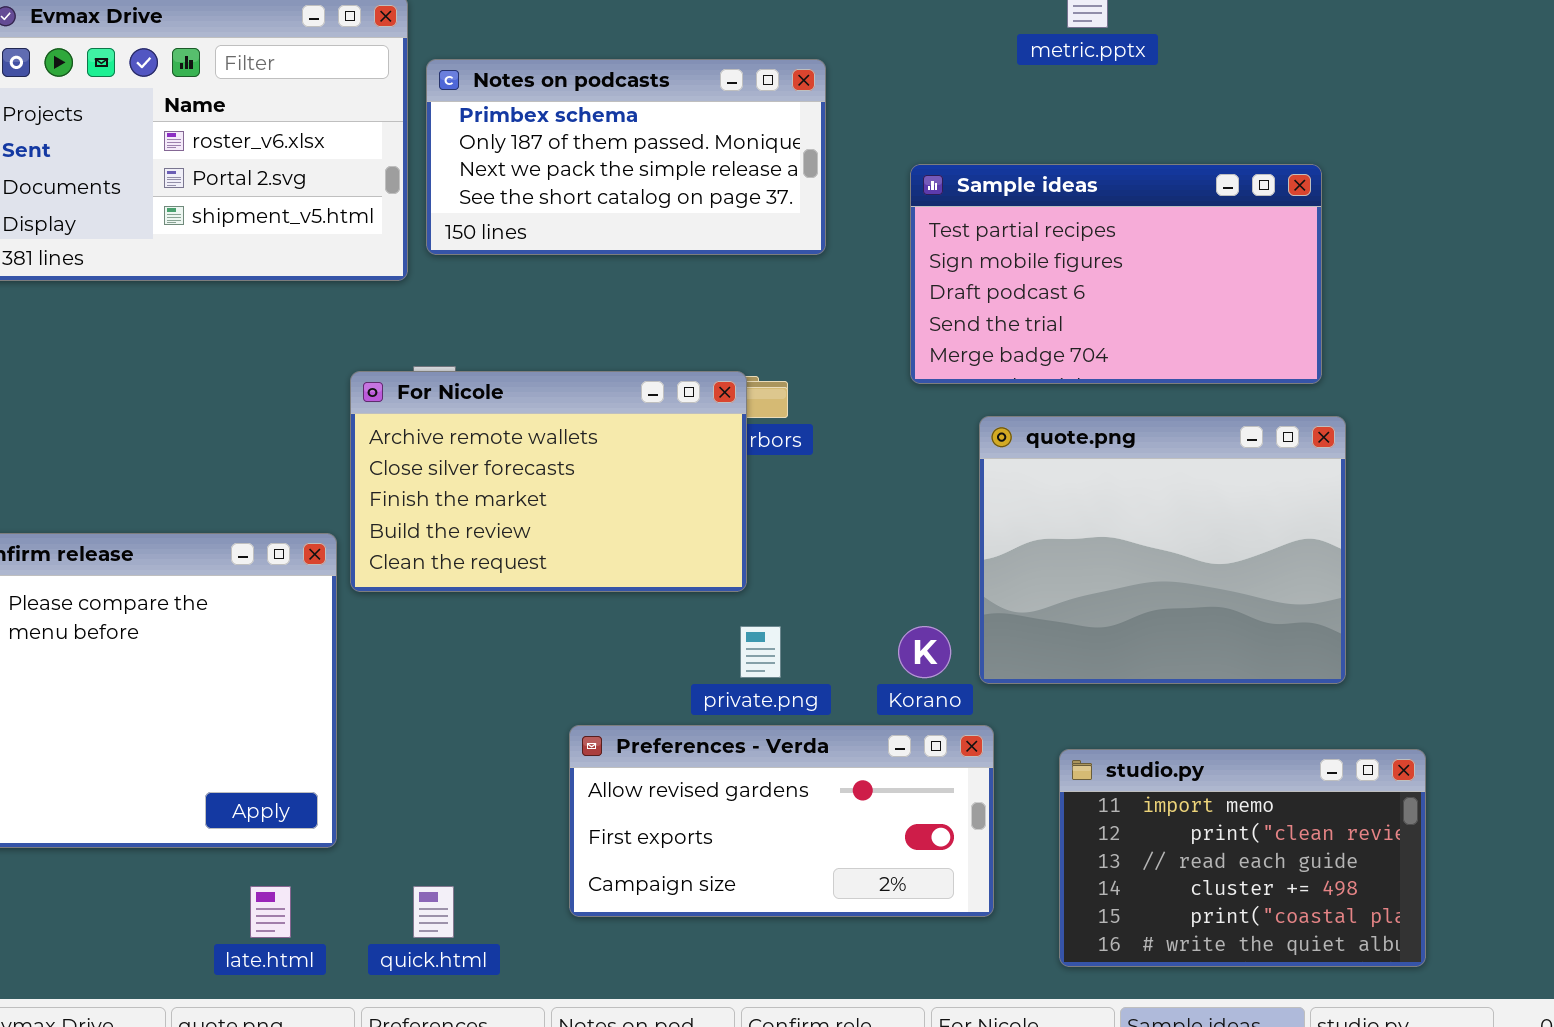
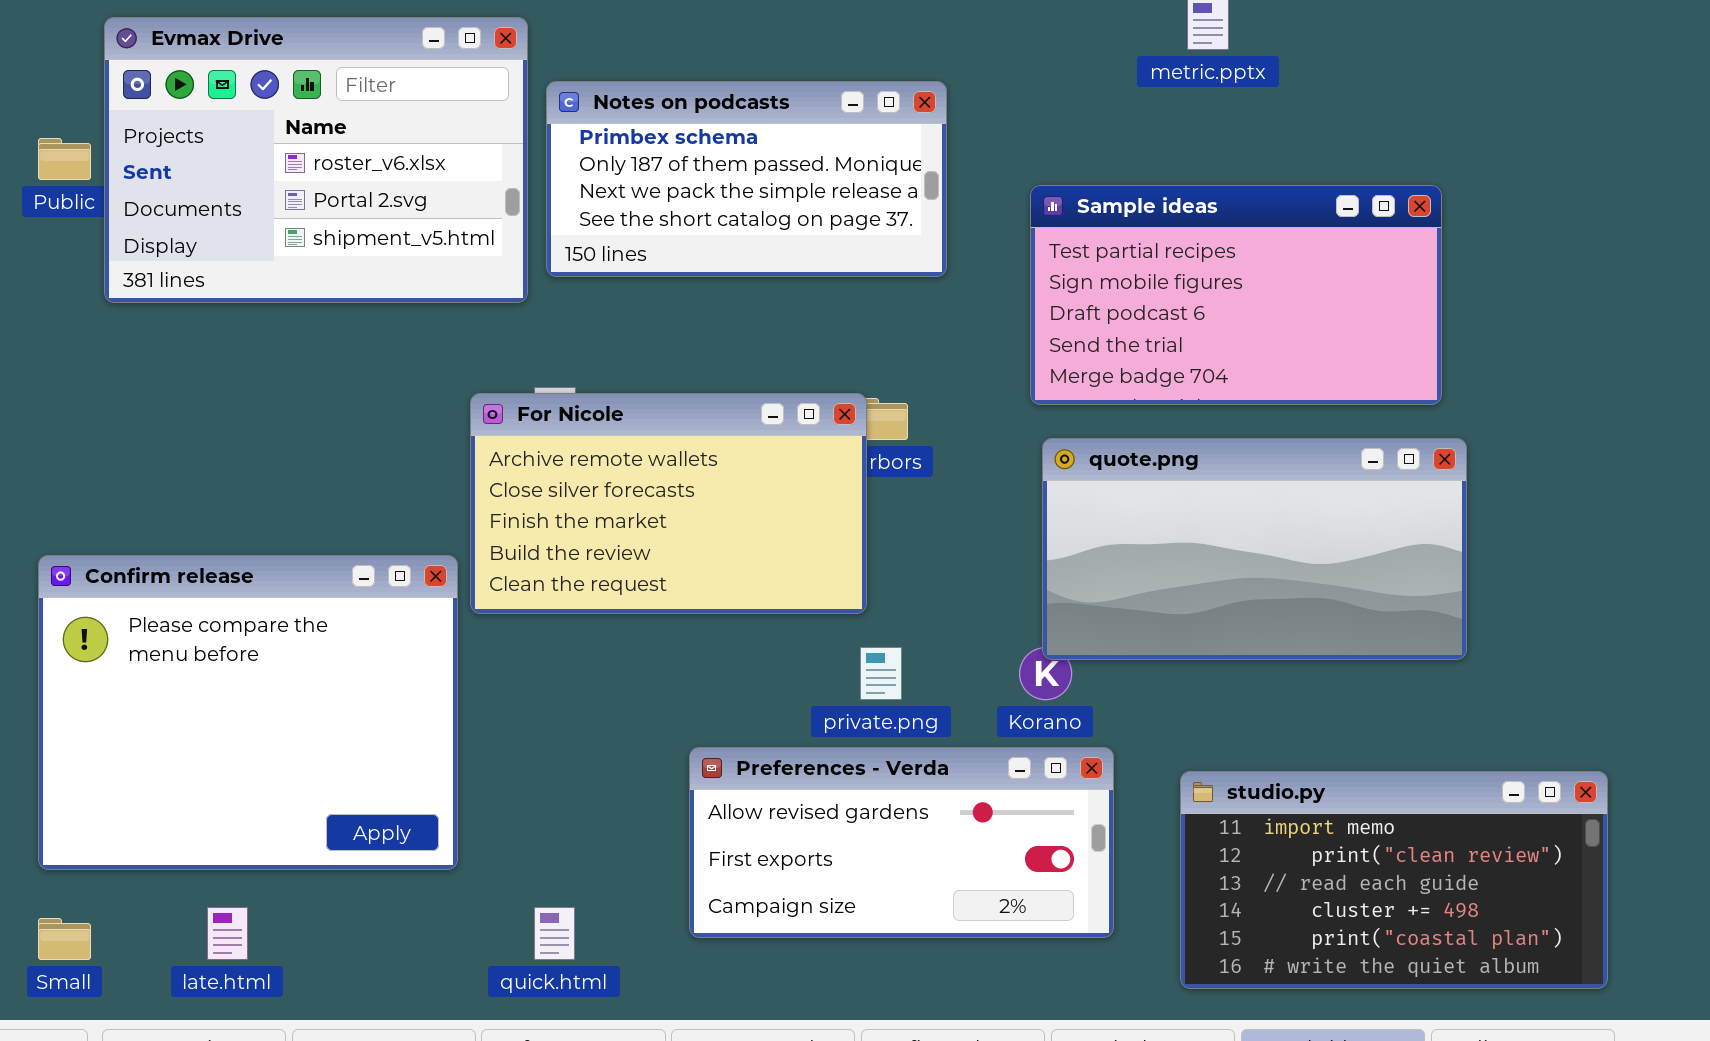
quote.png: [979,416,1346,684] -> [1042,438,1467,660], resized
studio.py: [1059,749,1426,967] -> [1180,771,1608,989], resized
late.html: [250,886,291,938] -> [207,907,248,960], moved

